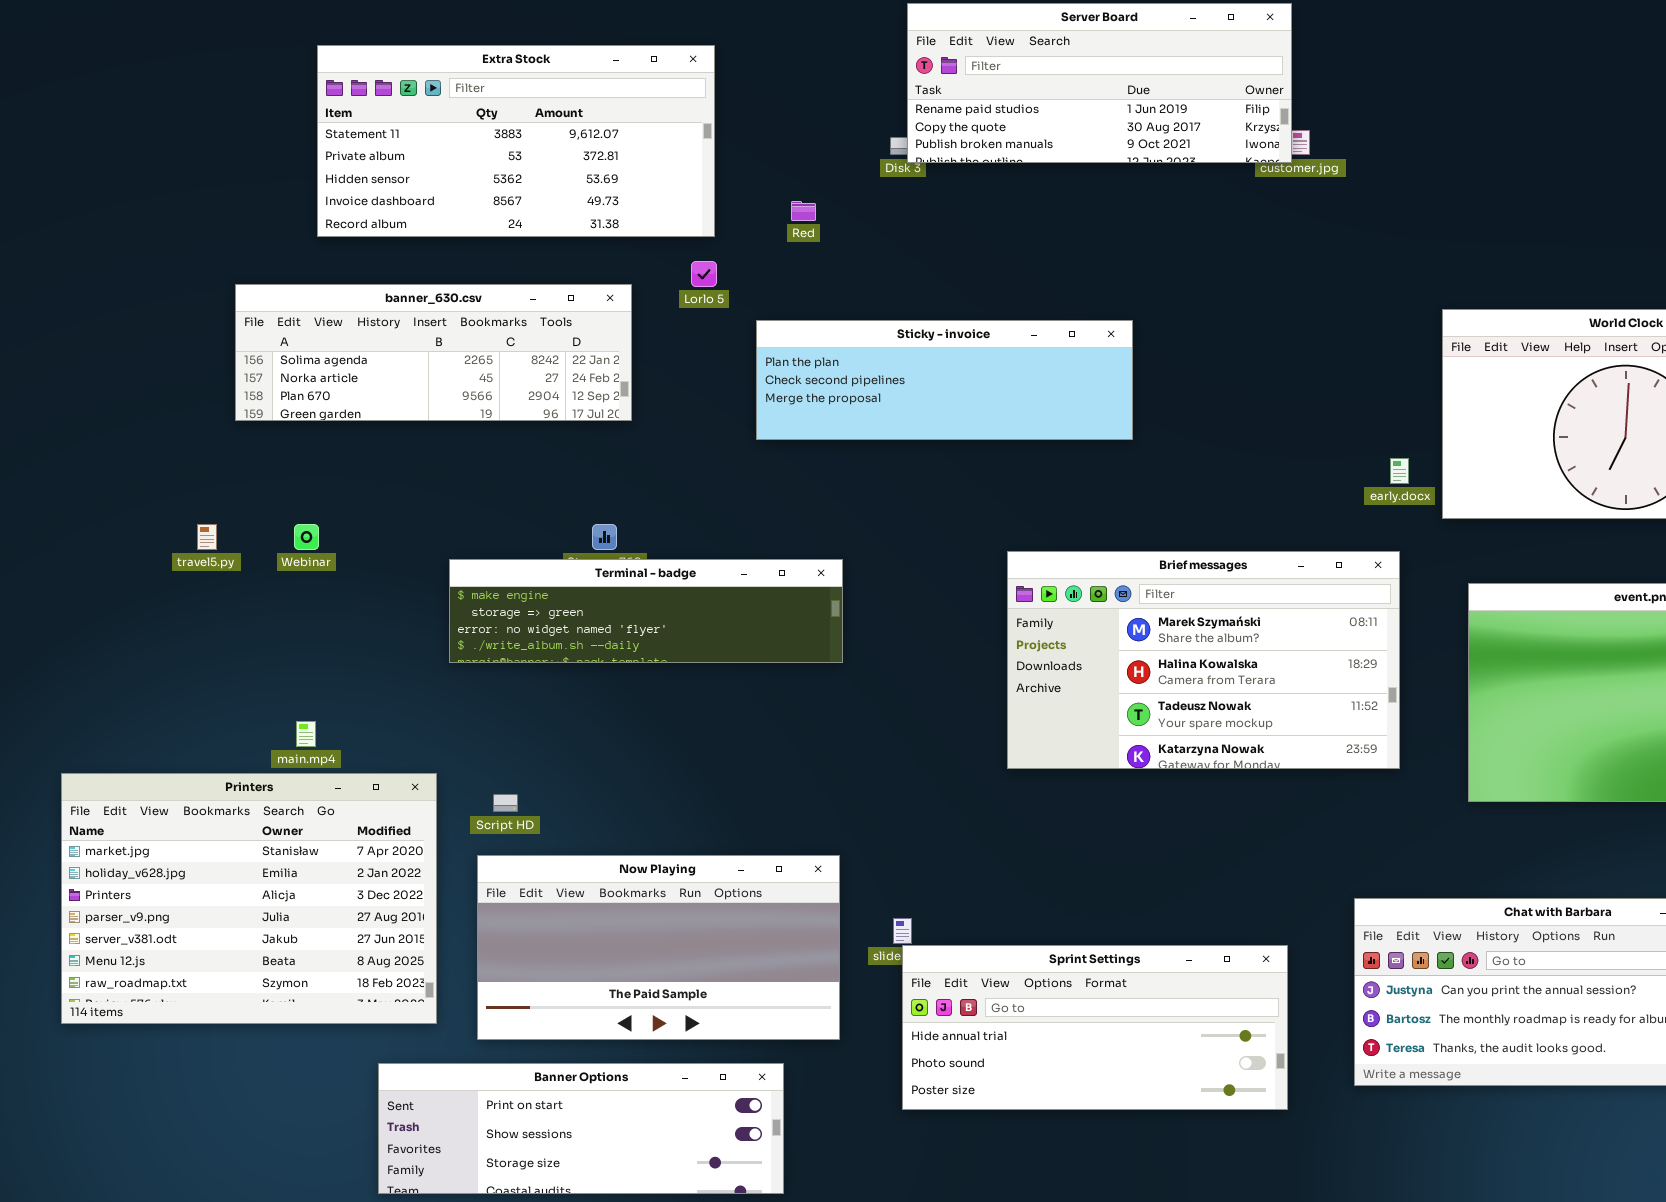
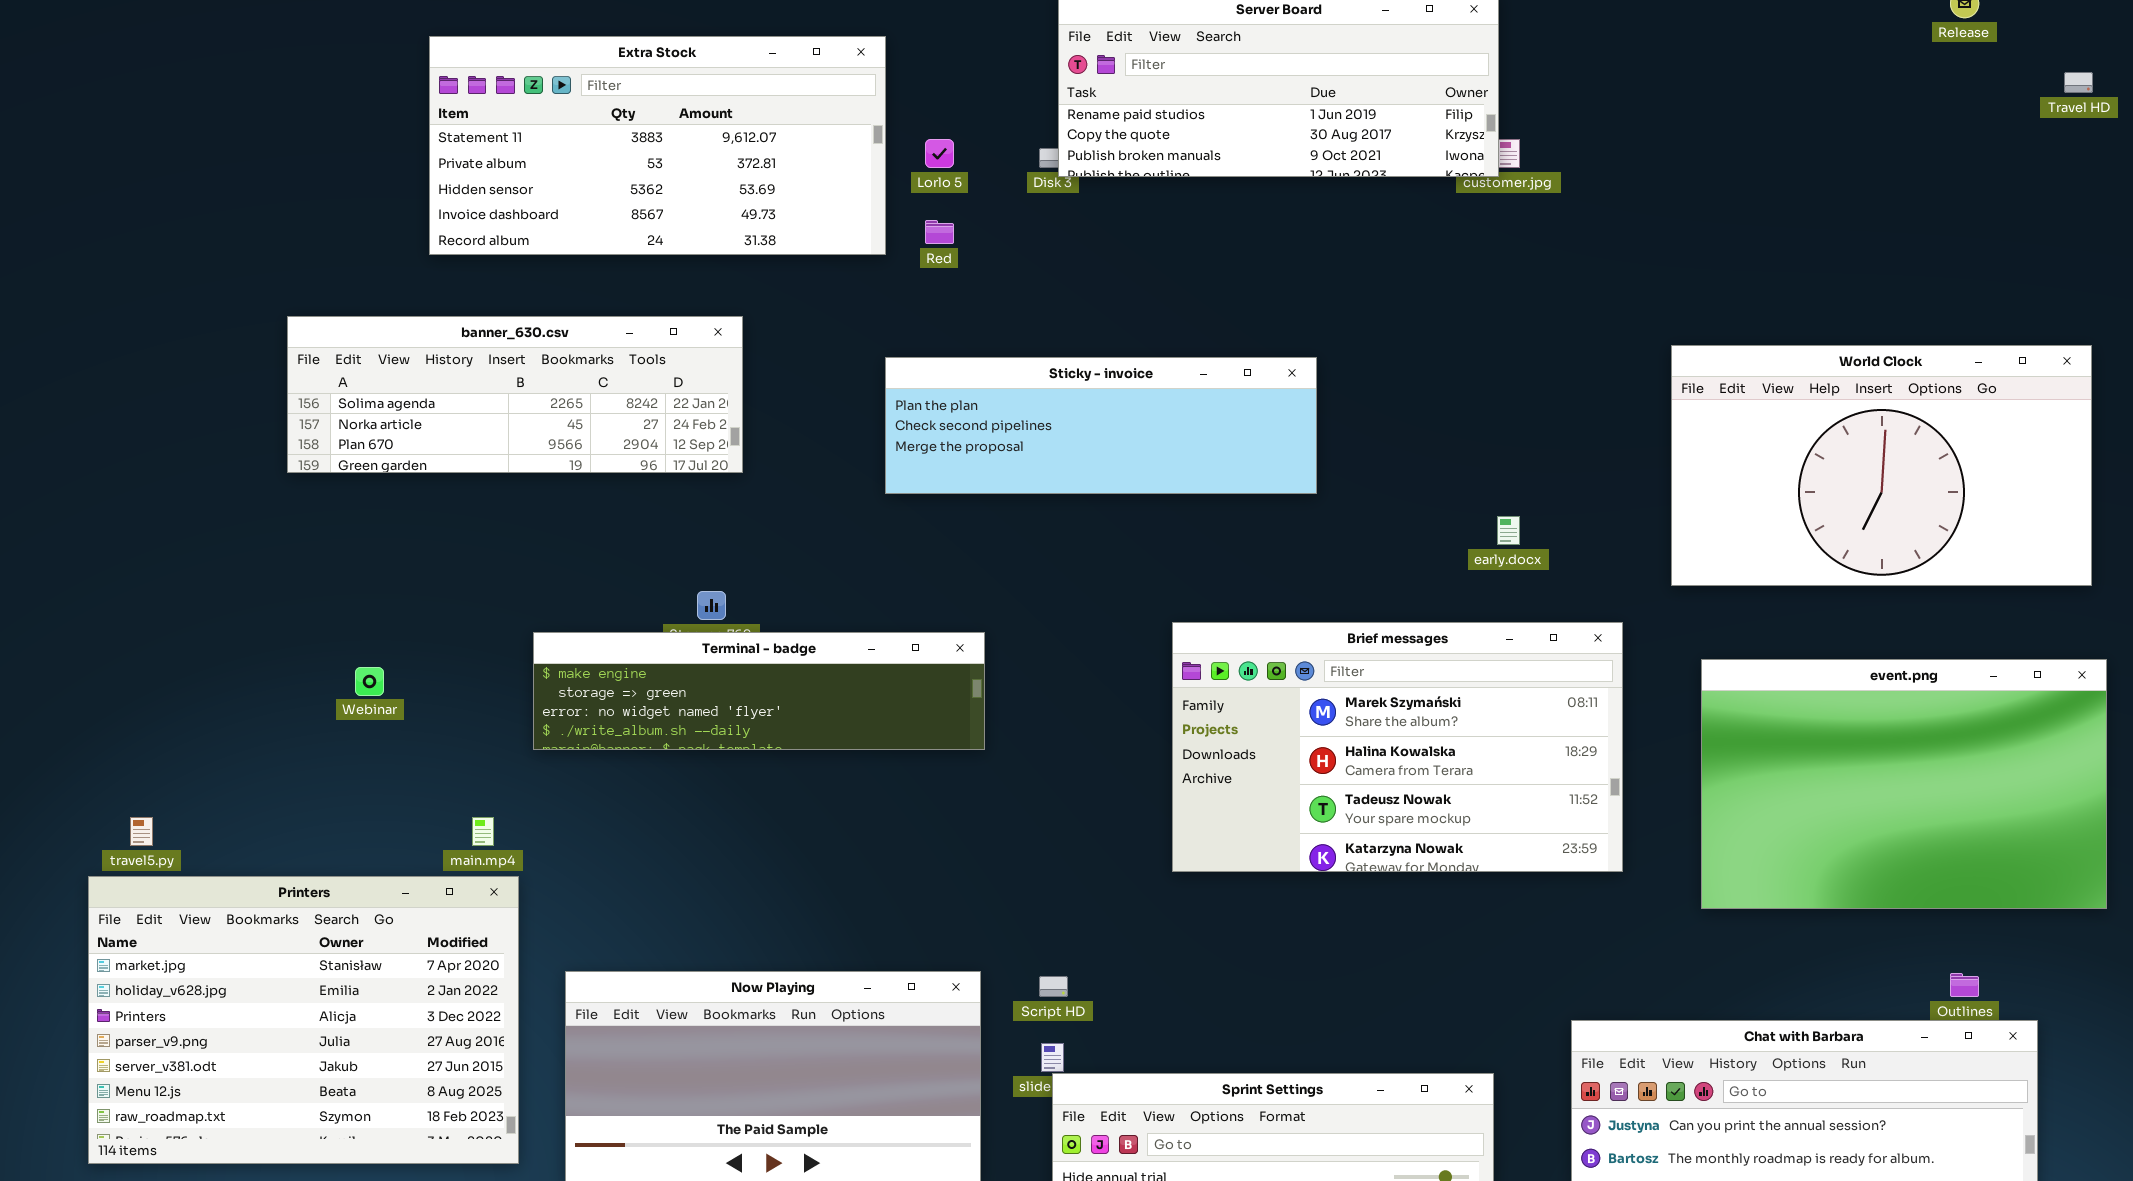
Extra Stock: [317,45,715,237] -> [429,36,886,255], moved
Lorlo 5: [691,261,717,287] -> [925,139,954,168], moved
early.docx: [1390,458,1409,484] -> [1497,516,1520,545], moved
travel5.py: [197,524,217,550] -> [130,817,153,846], moved
Webinar: [294,524,319,550] -> [355,667,384,696], moved
main.mp4: [296,721,316,747] -> [472,817,494,846], moved
Script HD: [493,794,518,812] -> [1039,976,1068,997], moved

